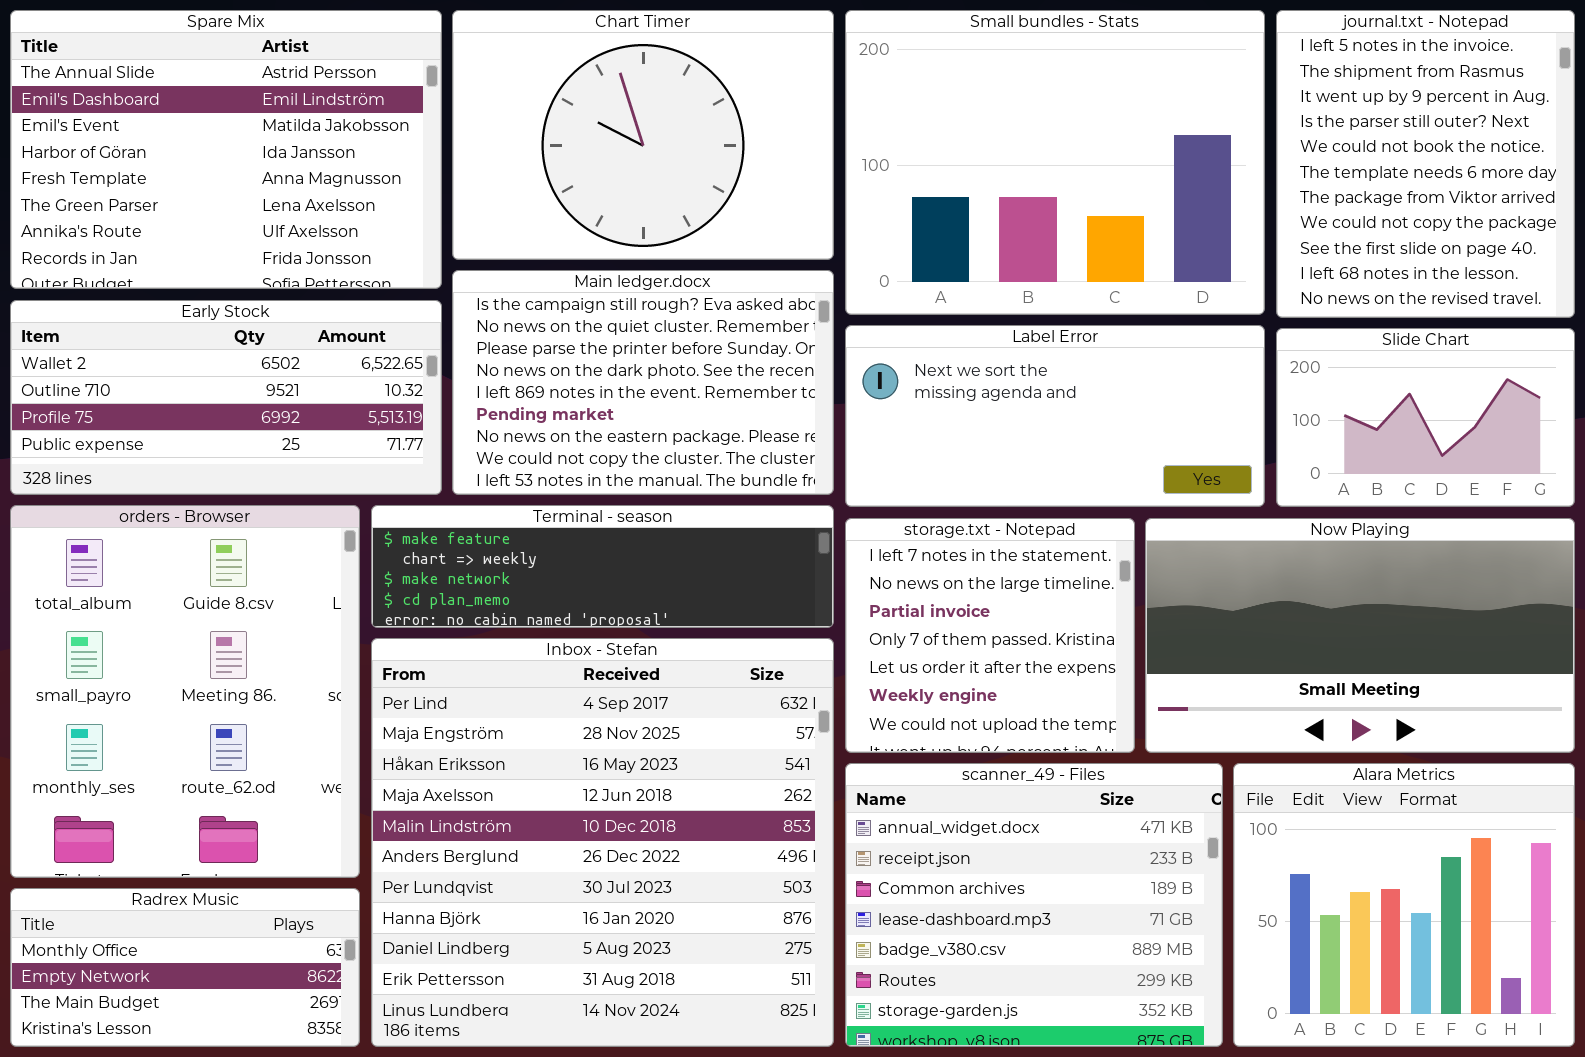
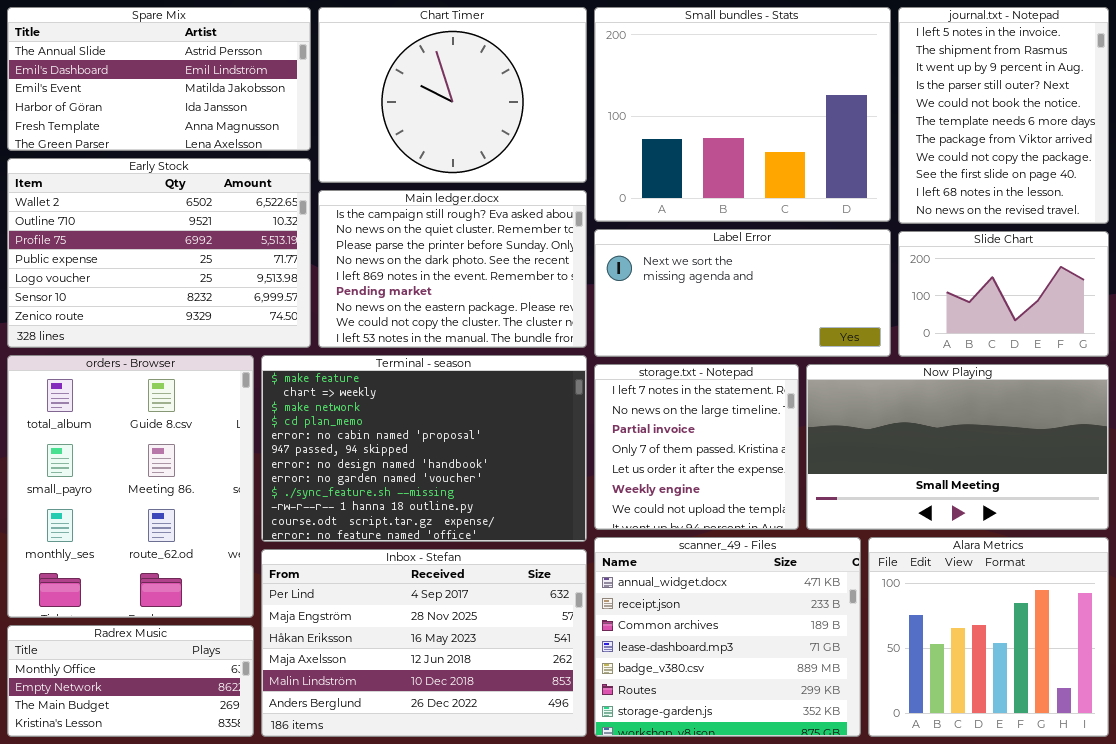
Spare Mix: [10,10,442,289] -> [7,7,311,151], resized
Early Stock: [10,300,442,495] -> [7,158,311,348], resized
Terminal - season: [371,505,834,628] -> [261,355,587,542], resized
Inbox - Stefan: [371,638,834,1047] -> [261,549,587,737], resized

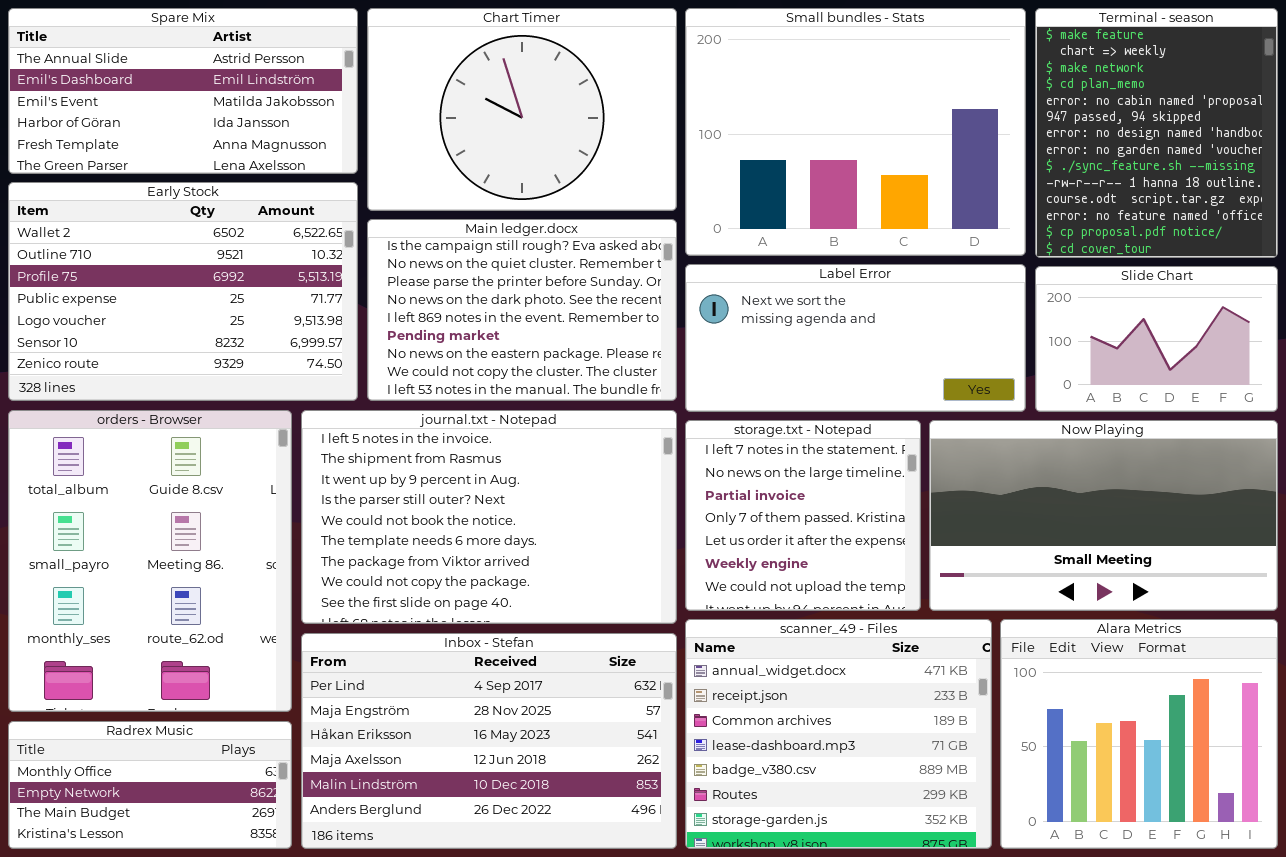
journal.txt - Notepad: [898,7,1109,224] -> [301,410,677,624], moved, resized
Terminal - season: [261,355,587,542] -> [1035,8,1278,258], moved, resized

